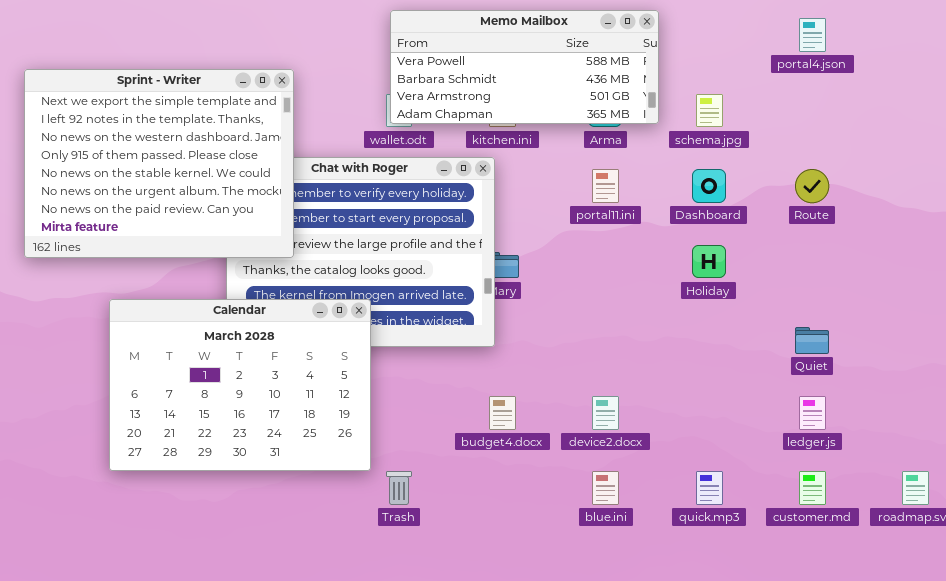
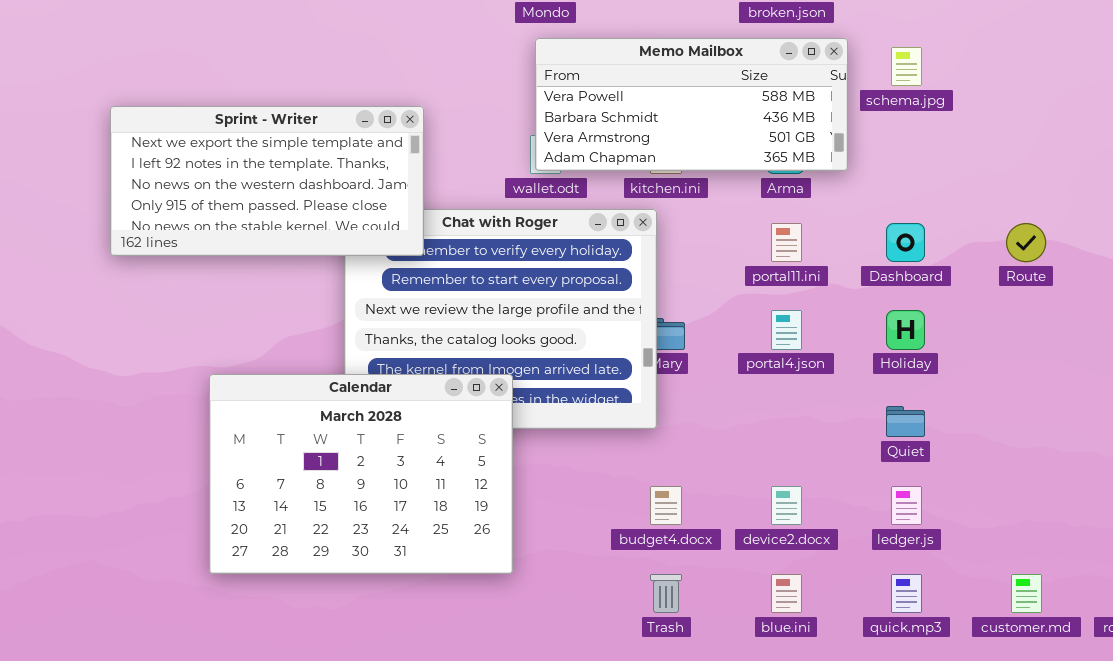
portal4.json: [799,18,826,52] -> [771,310,802,350], moved
Sprint - Writer: [24,69,294,258] -> [110,106,424,256], resized
schema.jpg: [696,94,723,127] -> [891,47,922,86], moved
Quiet: [795,327,829,354] -> [886,406,925,437], moved
ledger.js: [799,396,826,430] -> [891,486,922,525], moved
Trash: [386,471,412,505] -> [650,574,682,613], moved

